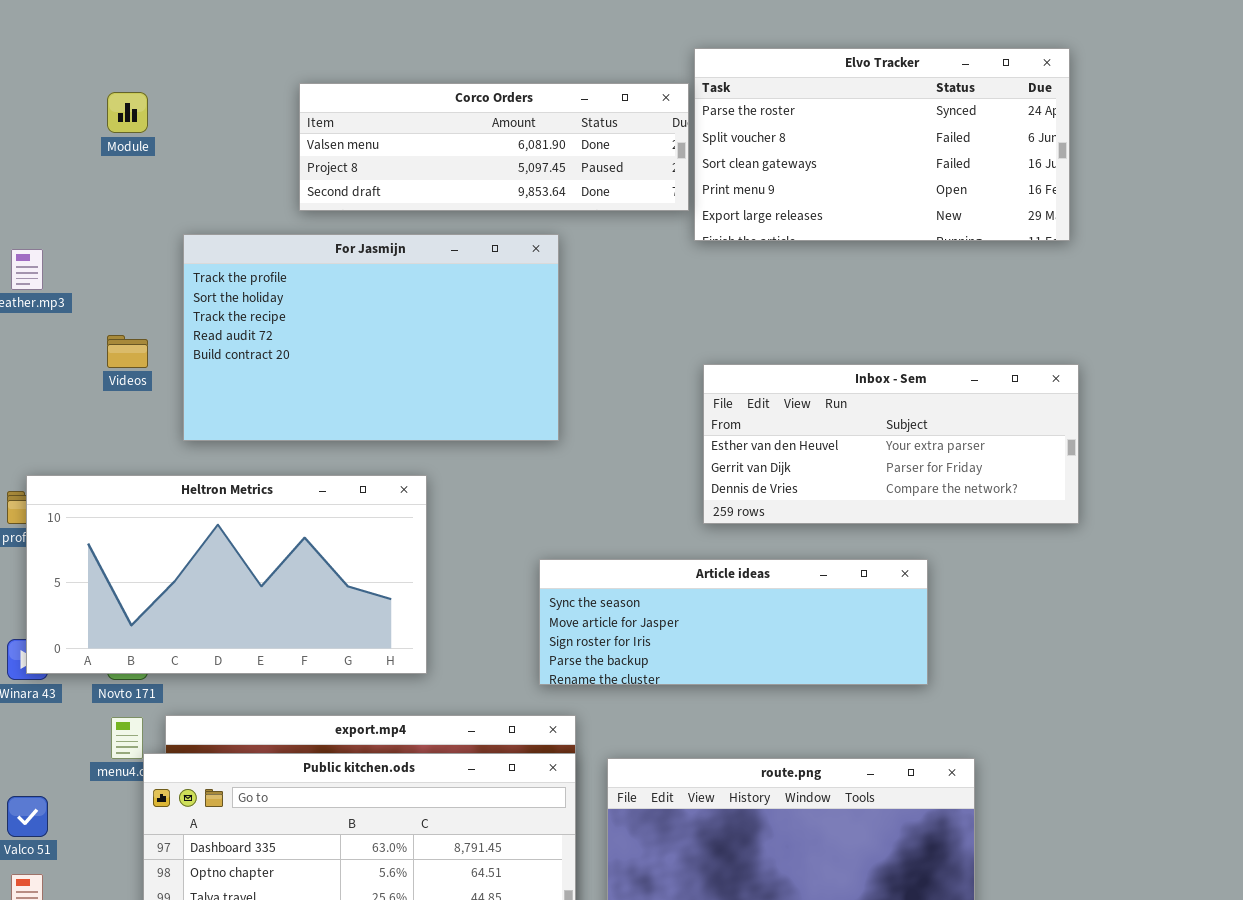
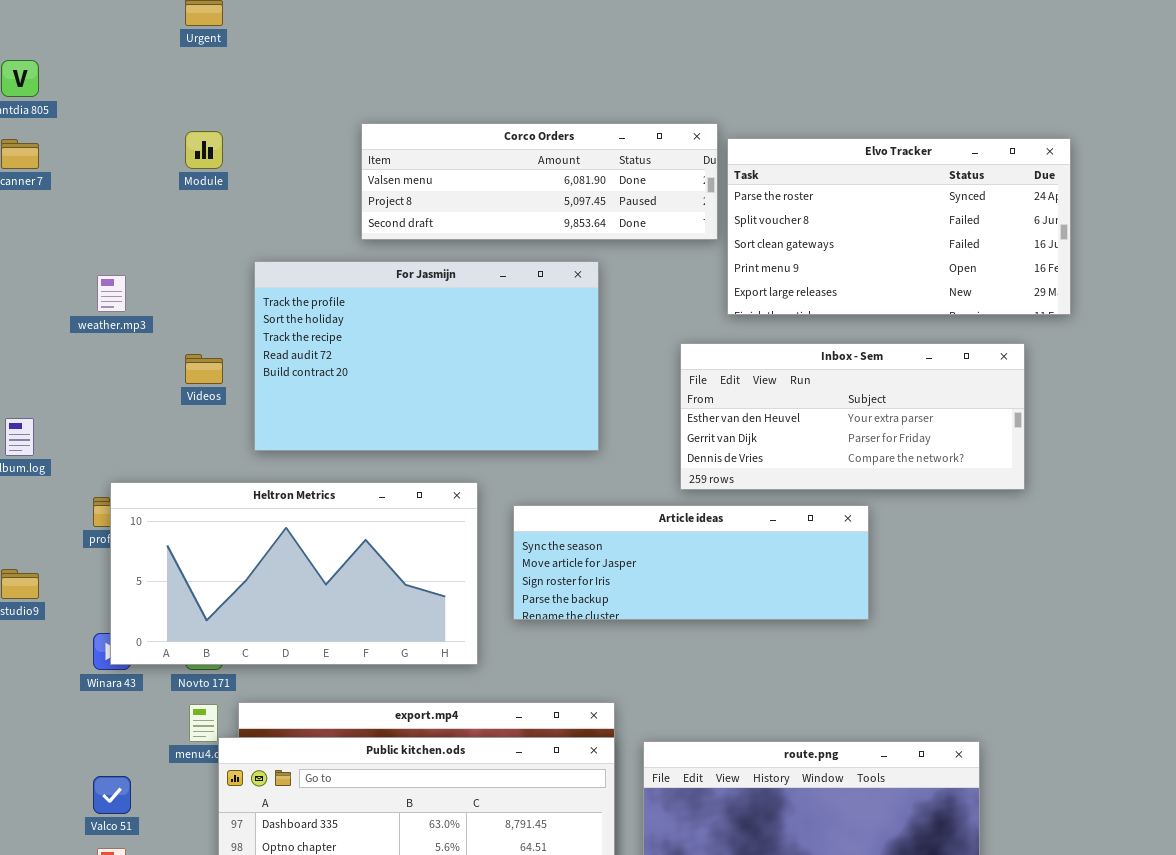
Elvo Tracker: [694,48,1070,241] -> [727,138,1071,315], moved
Inbox - Sem: [703,364,1079,524] -> [680,343,1025,490], moved
Article ideas: [539,559,928,685] -> [513,505,869,620], moved

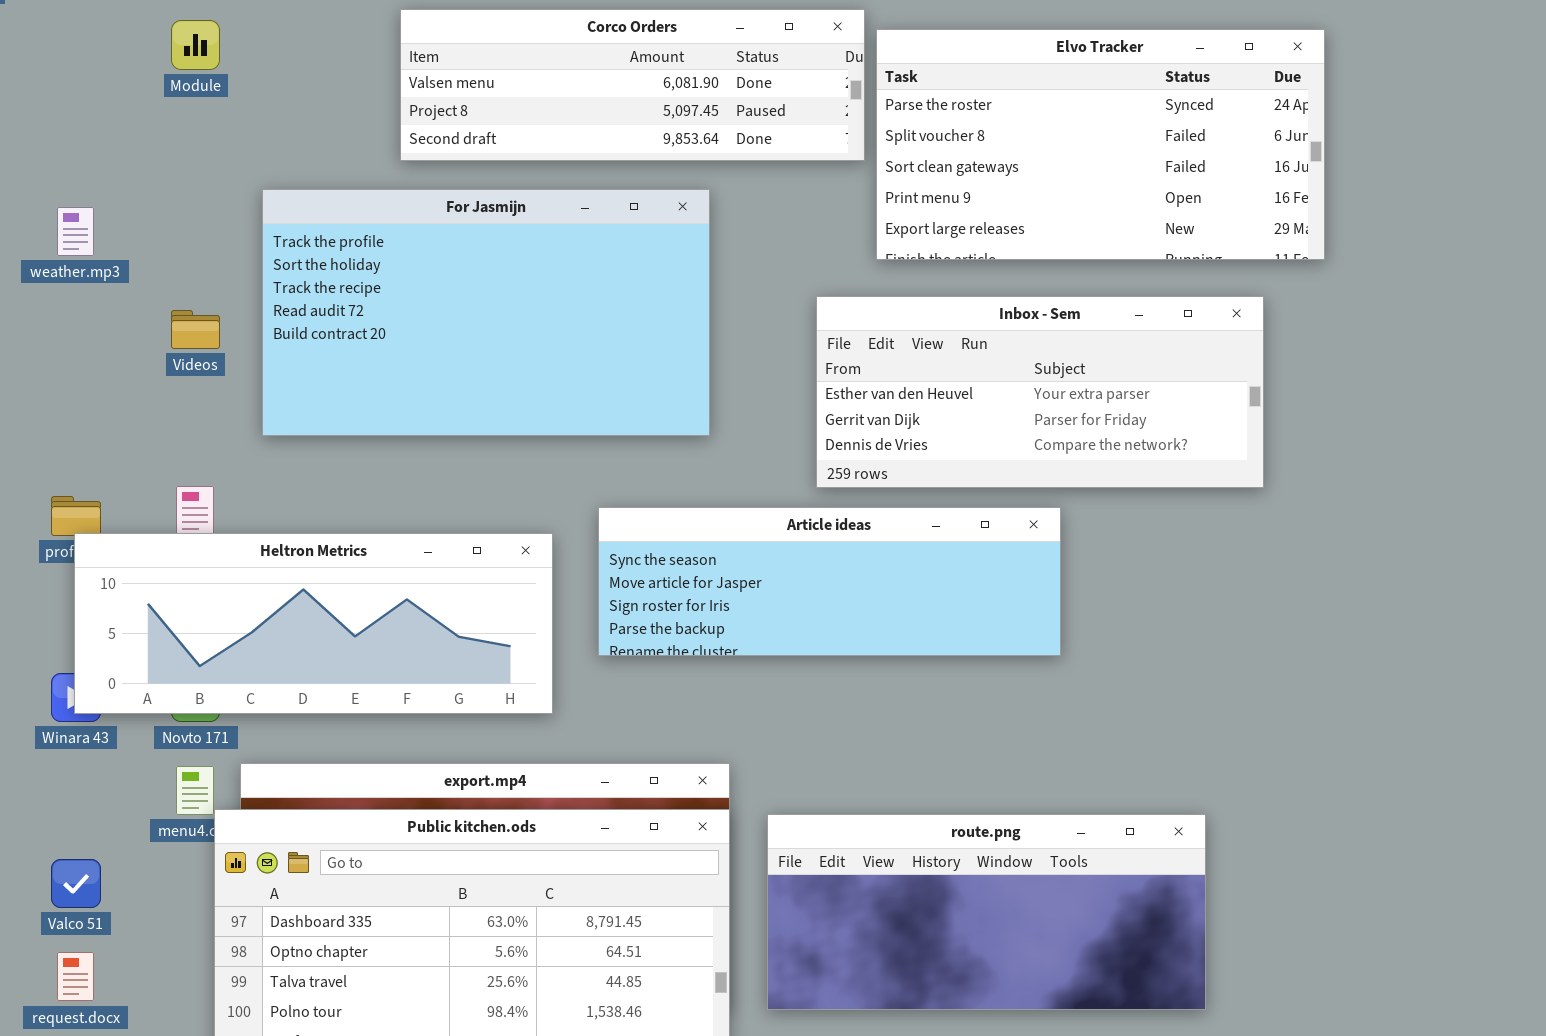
Heltron Metrics: [110,482,478,665] -> [74,533,553,714], resized

